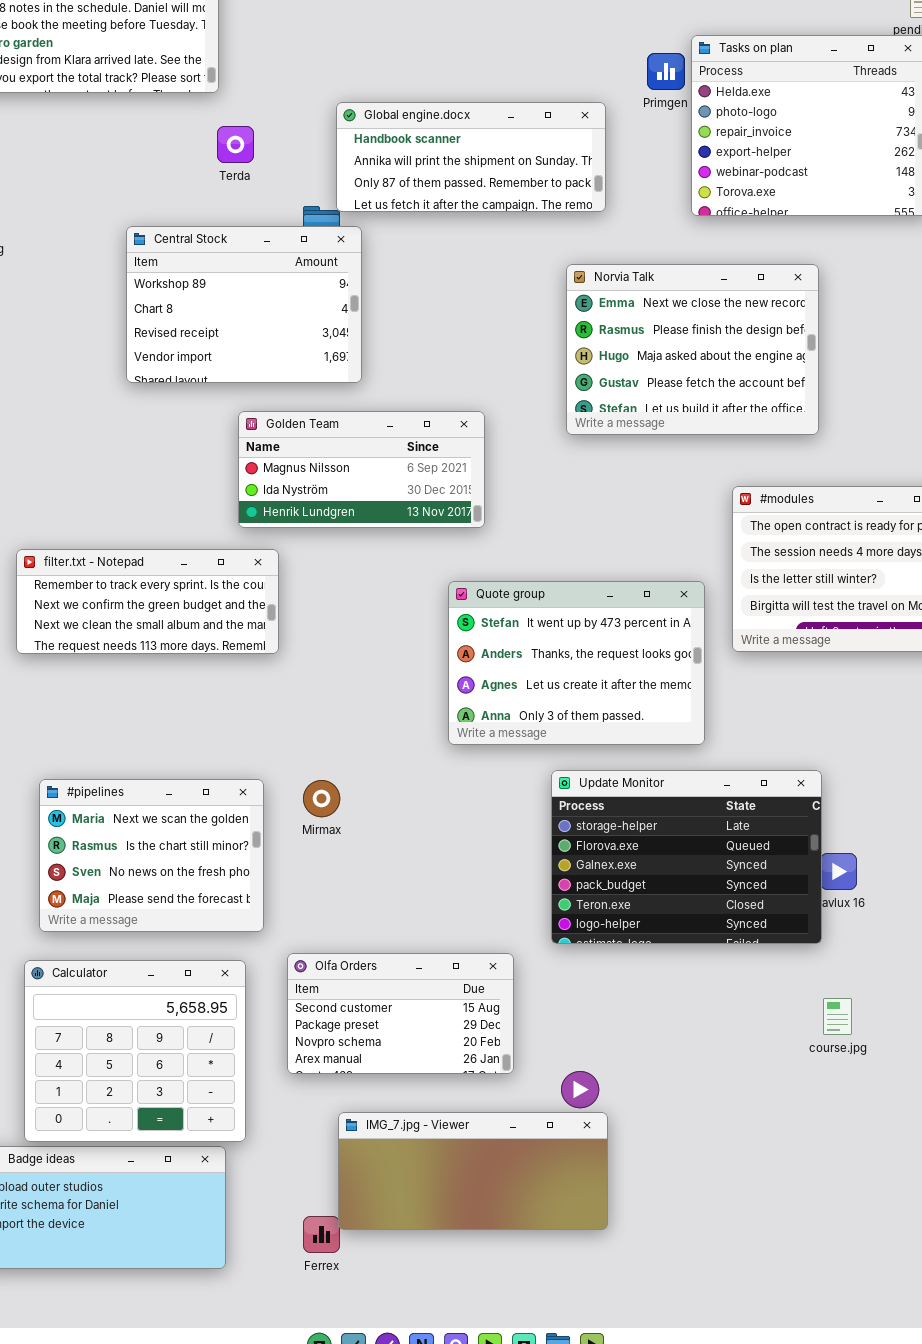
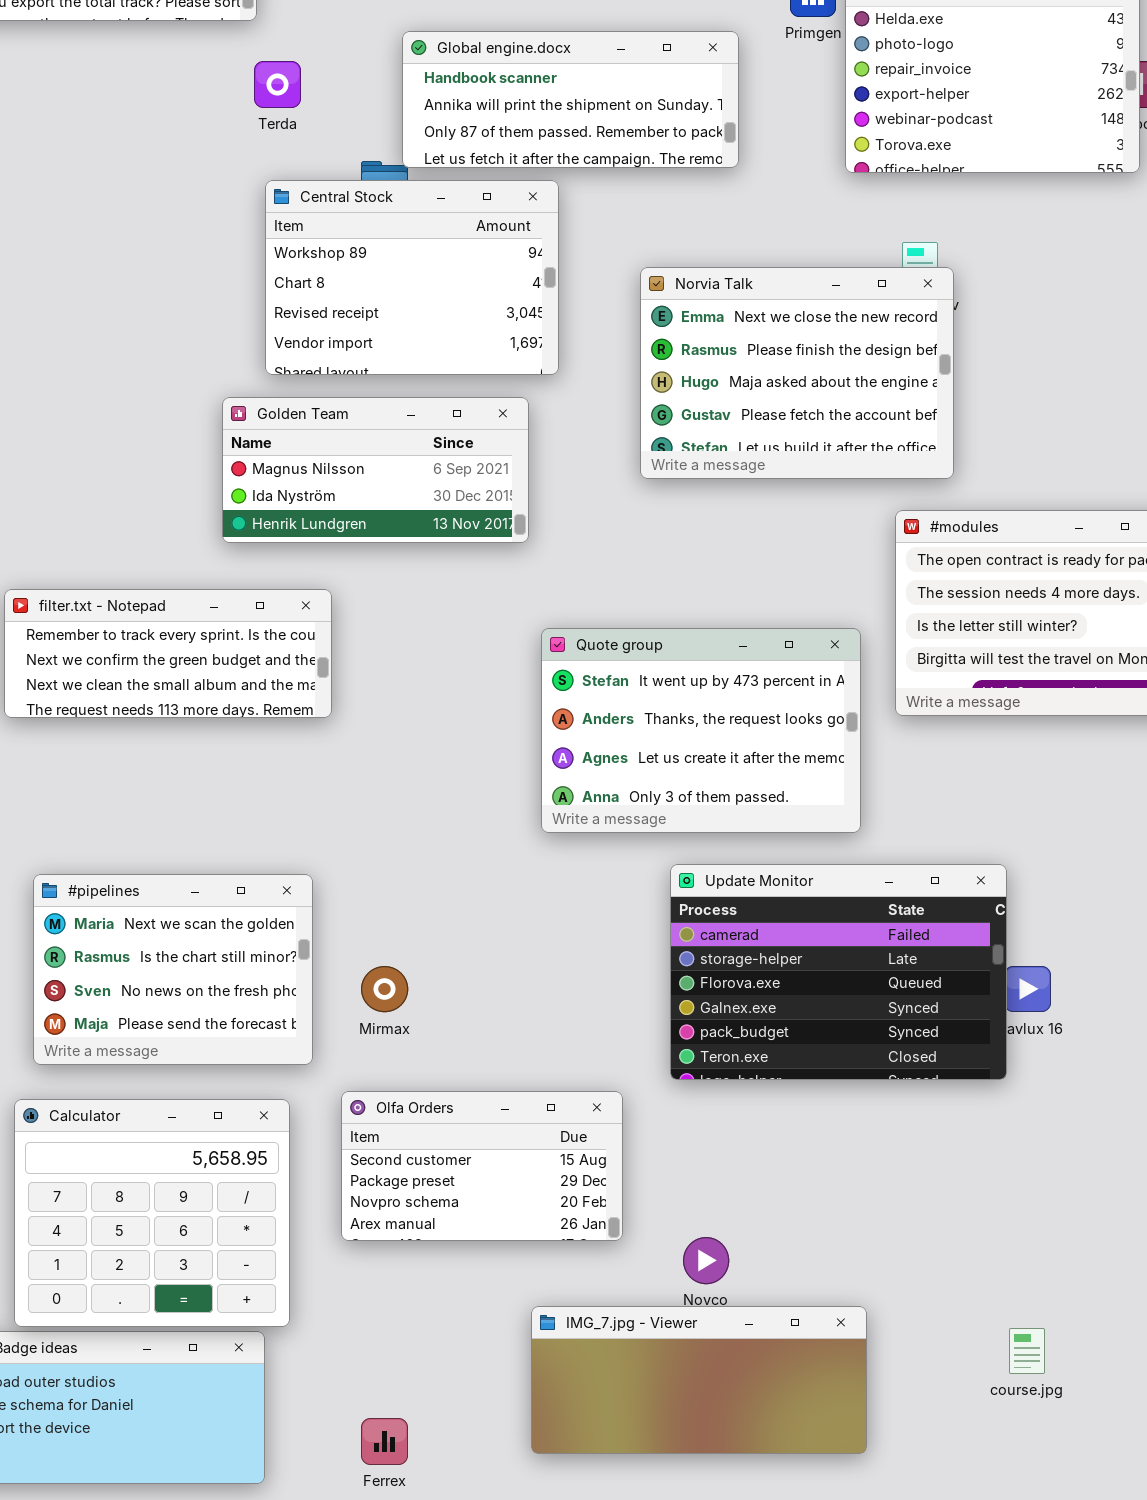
Central Stock: [126,226,362,383] -> [265,180,559,375], moved
Norvia Talk: [566,264,819,435] -> [640,267,954,479], moved
Golden Team: [238,411,485,528] -> [222,397,529,543], moved
Update Monitor: [551,770,822,944] -> [670,864,1007,1080], scrolled up 1 row
Mirmax: [303,780,340,817] -> [361,966,408,1012], moved
course.jpg: [823,998,852,1035] -> [1009,1328,1045,1374], moved
IMG_7.jpg - Viewer: [338,1112,608,1230] -> [531,1306,867,1454], moved

